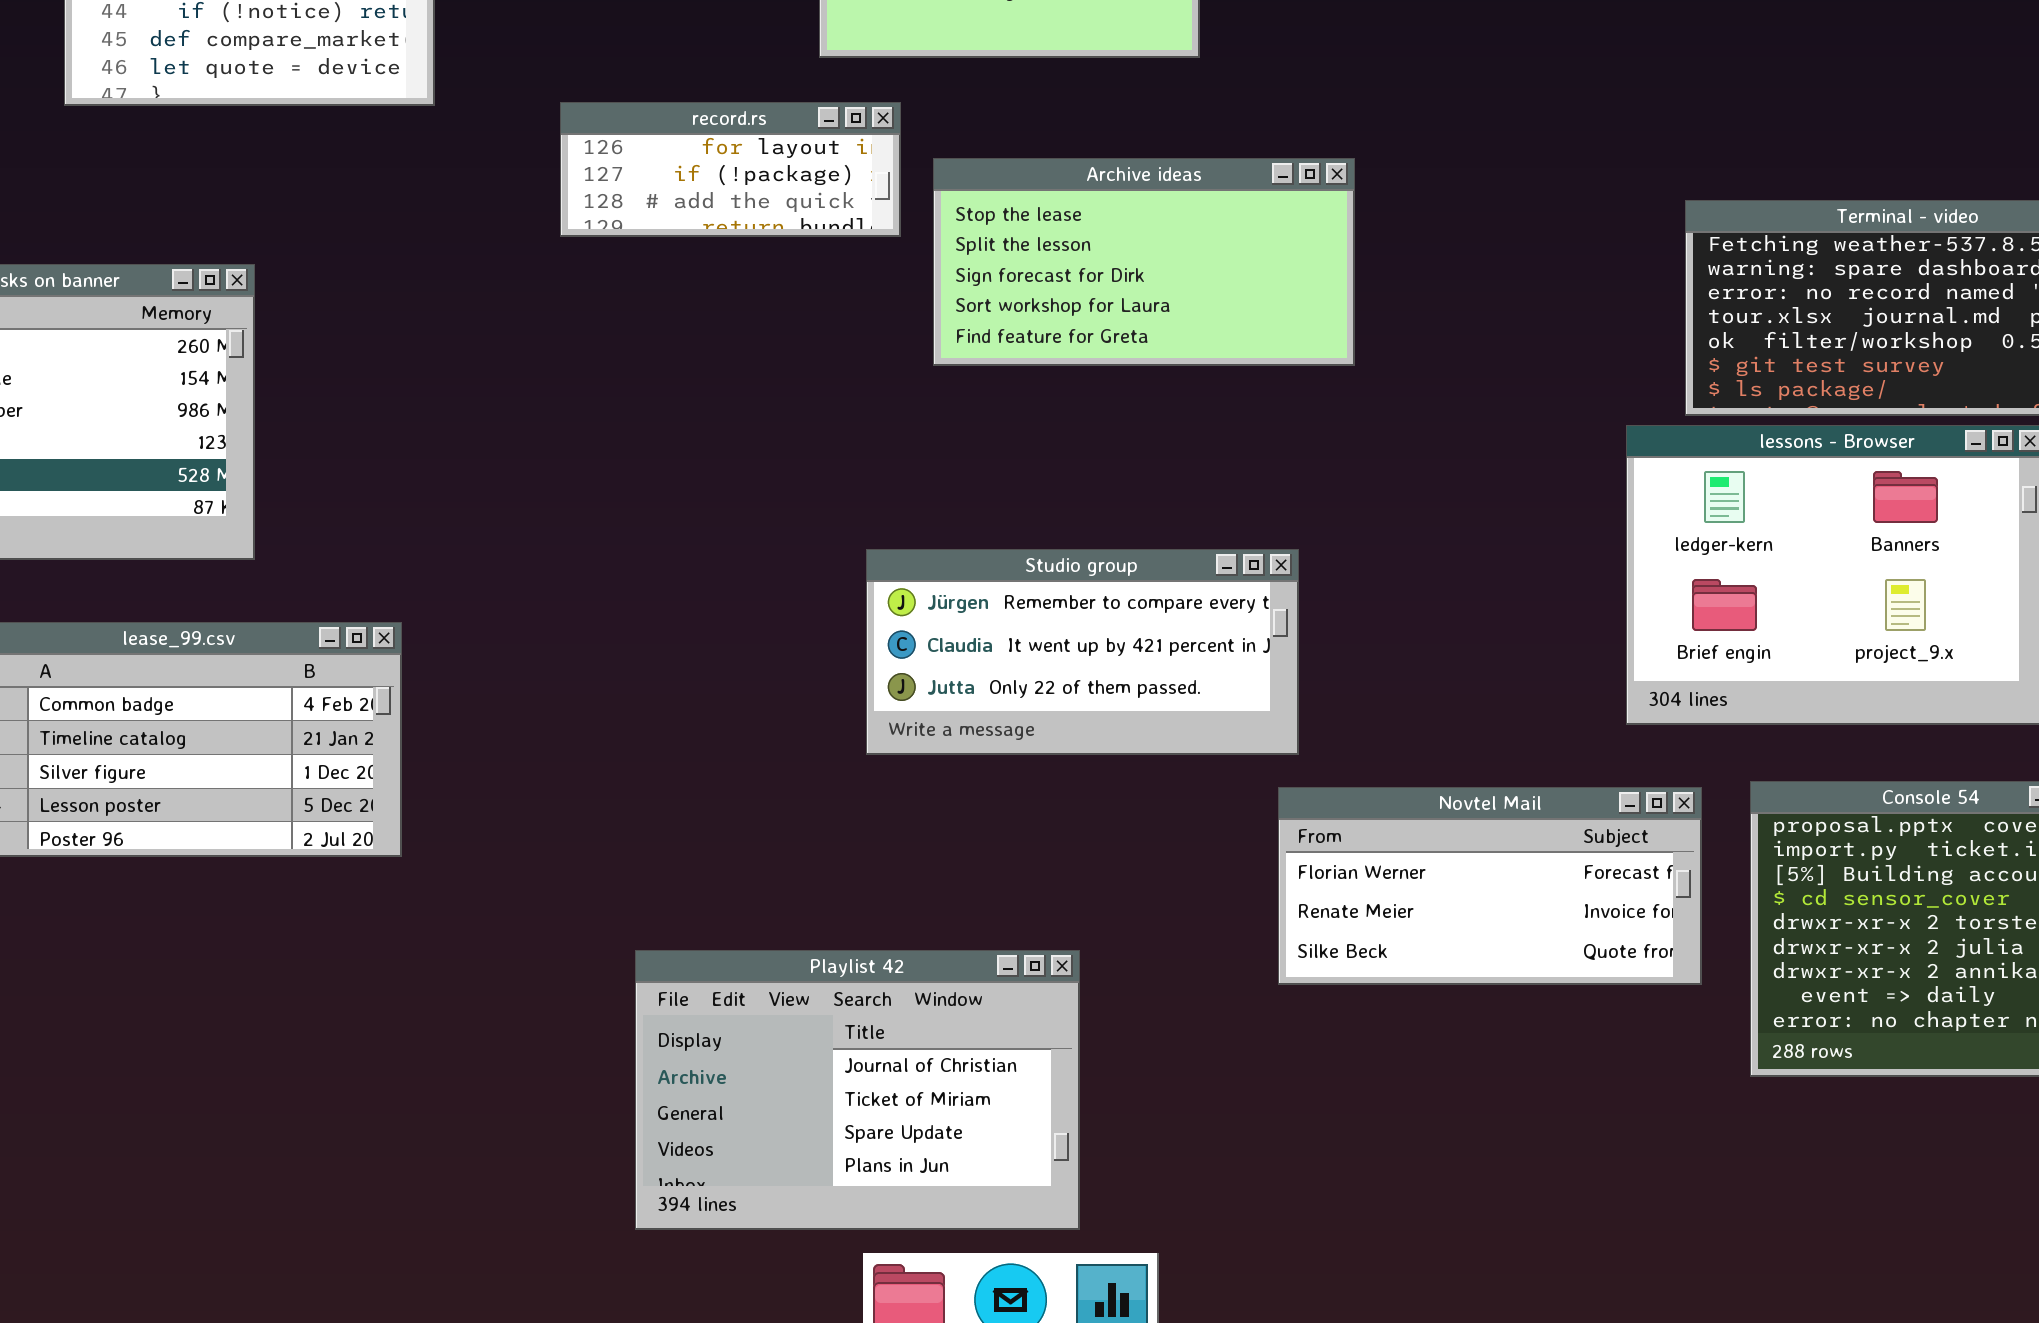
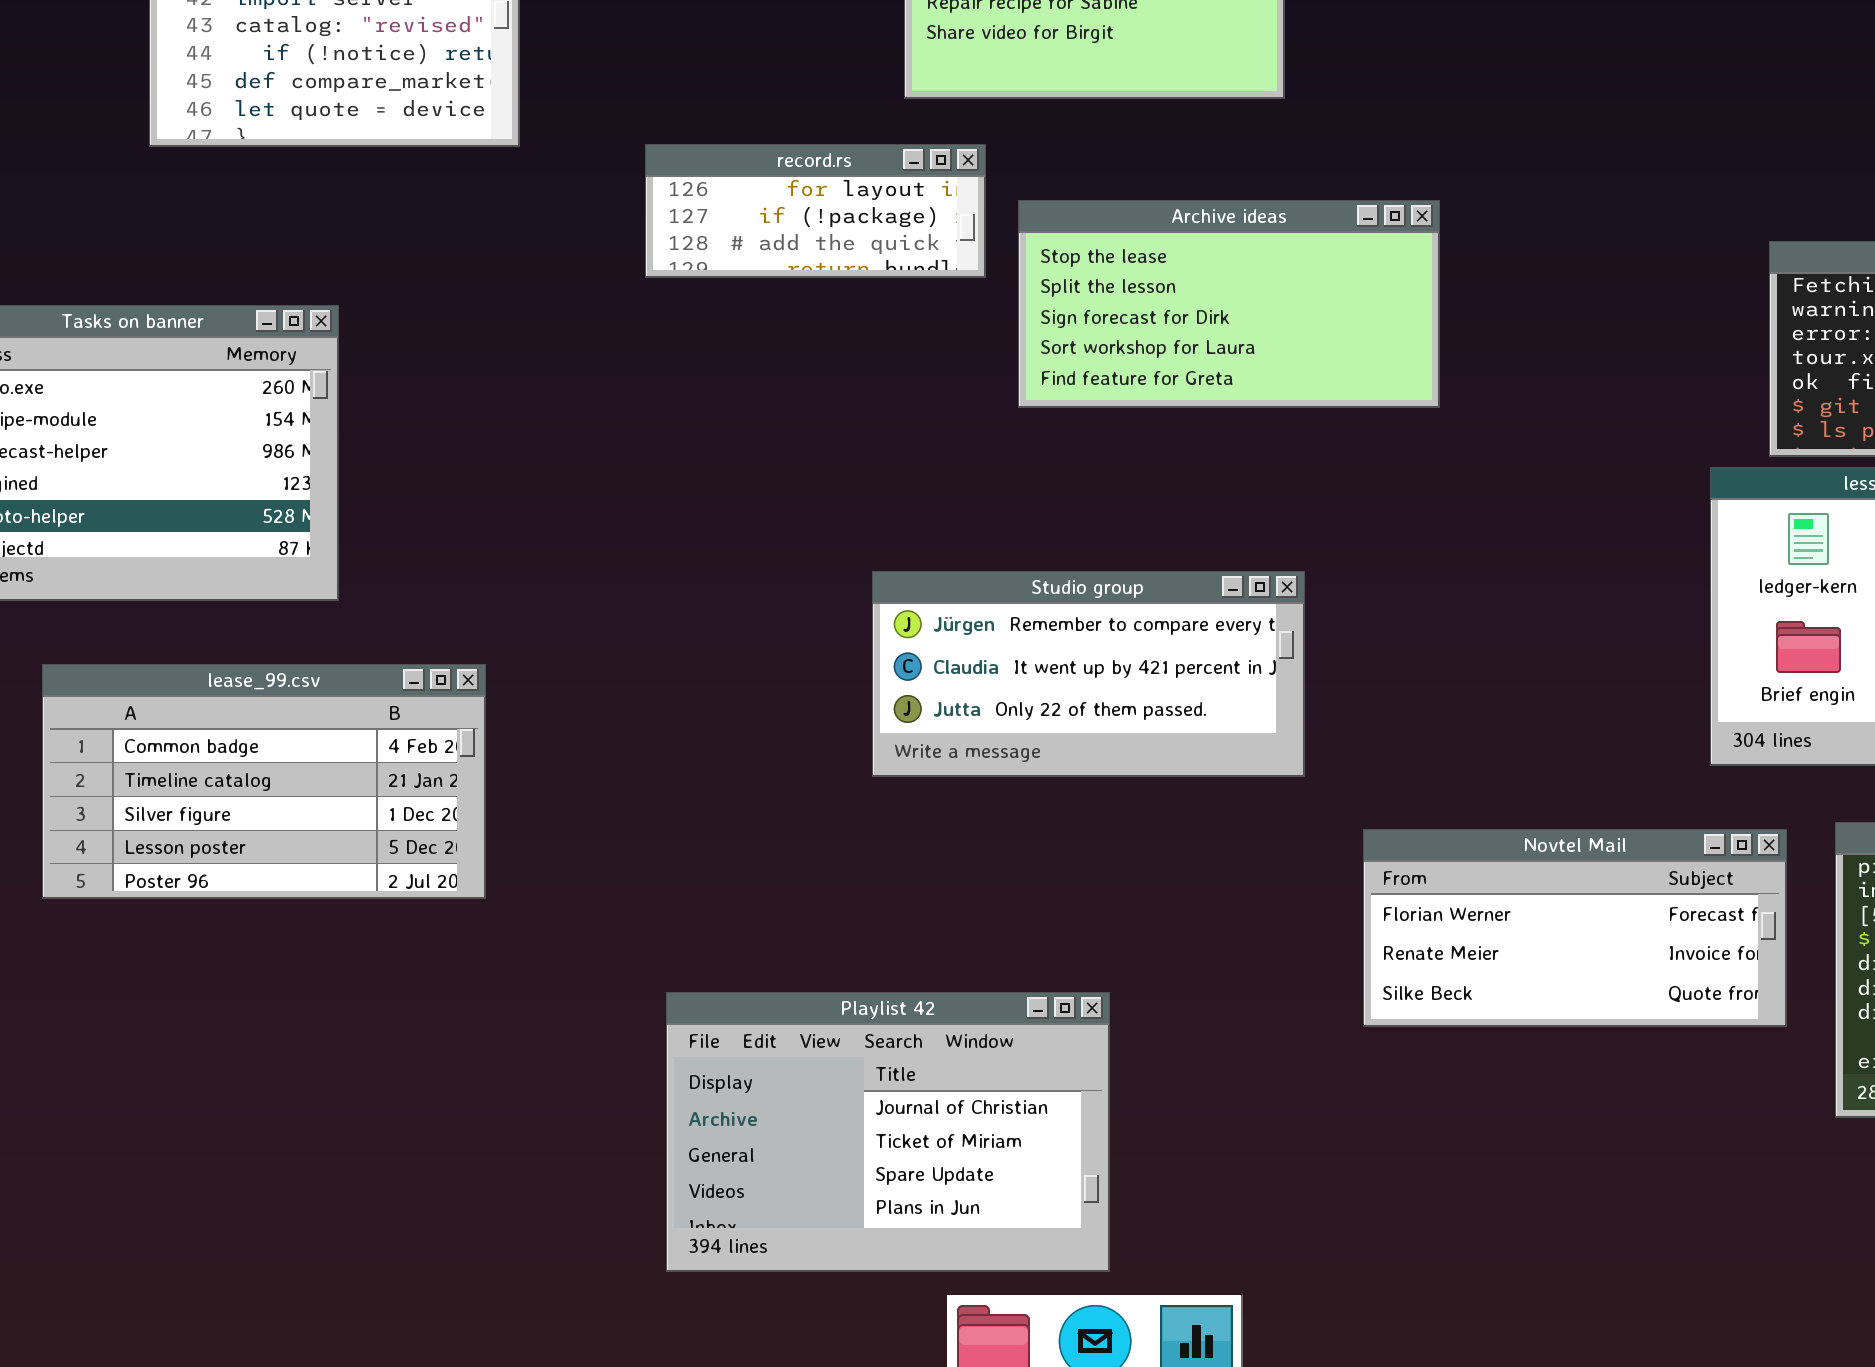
Studio group: [866,549,1299,755] -> [872,571,1305,777], moved
Playlist 42: [635,950,1080,1230] -> [666,992,1110,1272], moved

